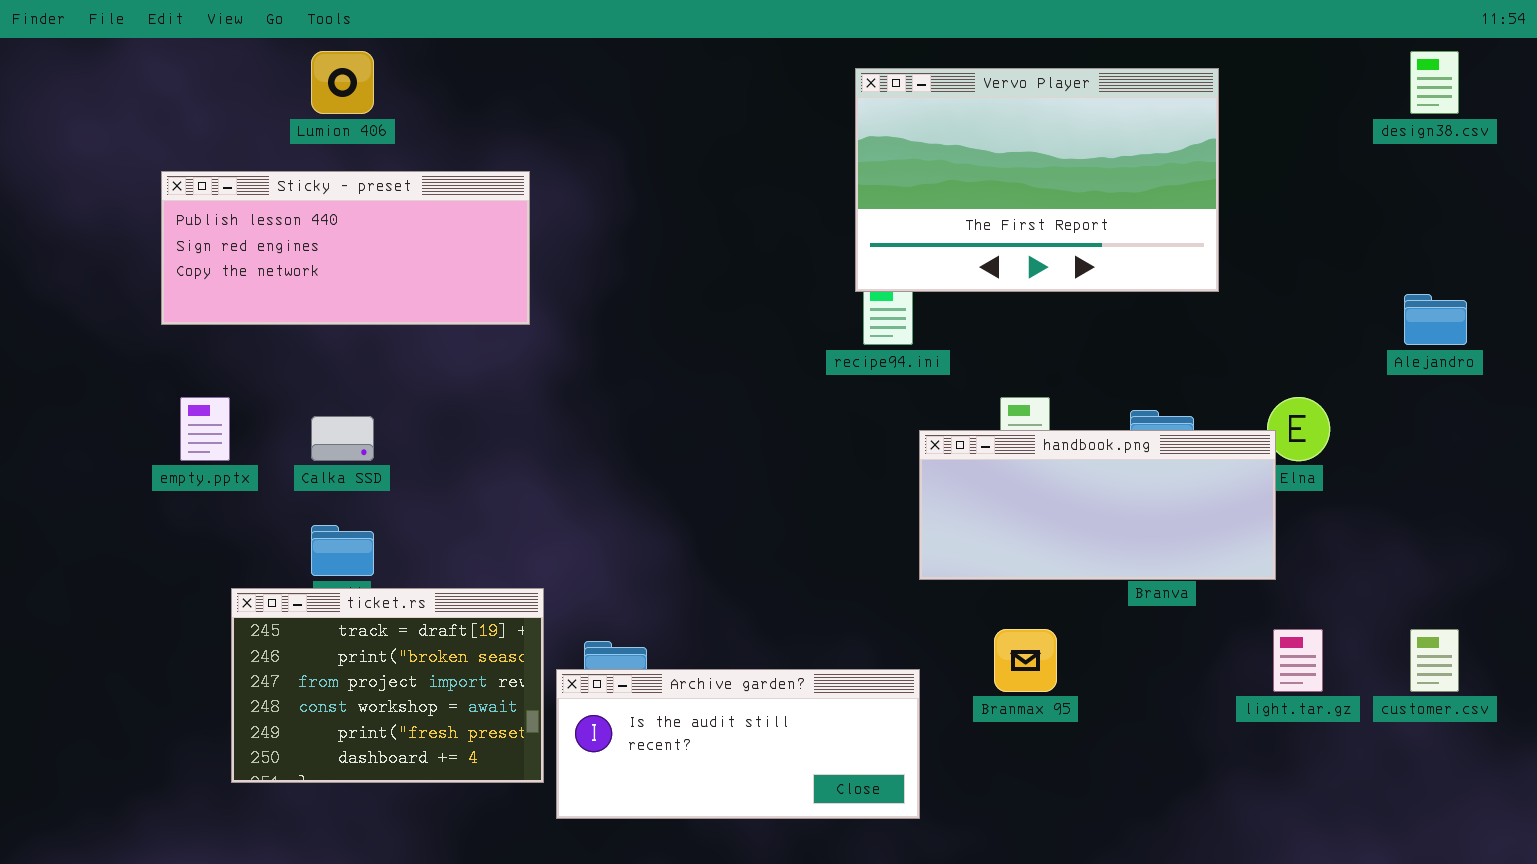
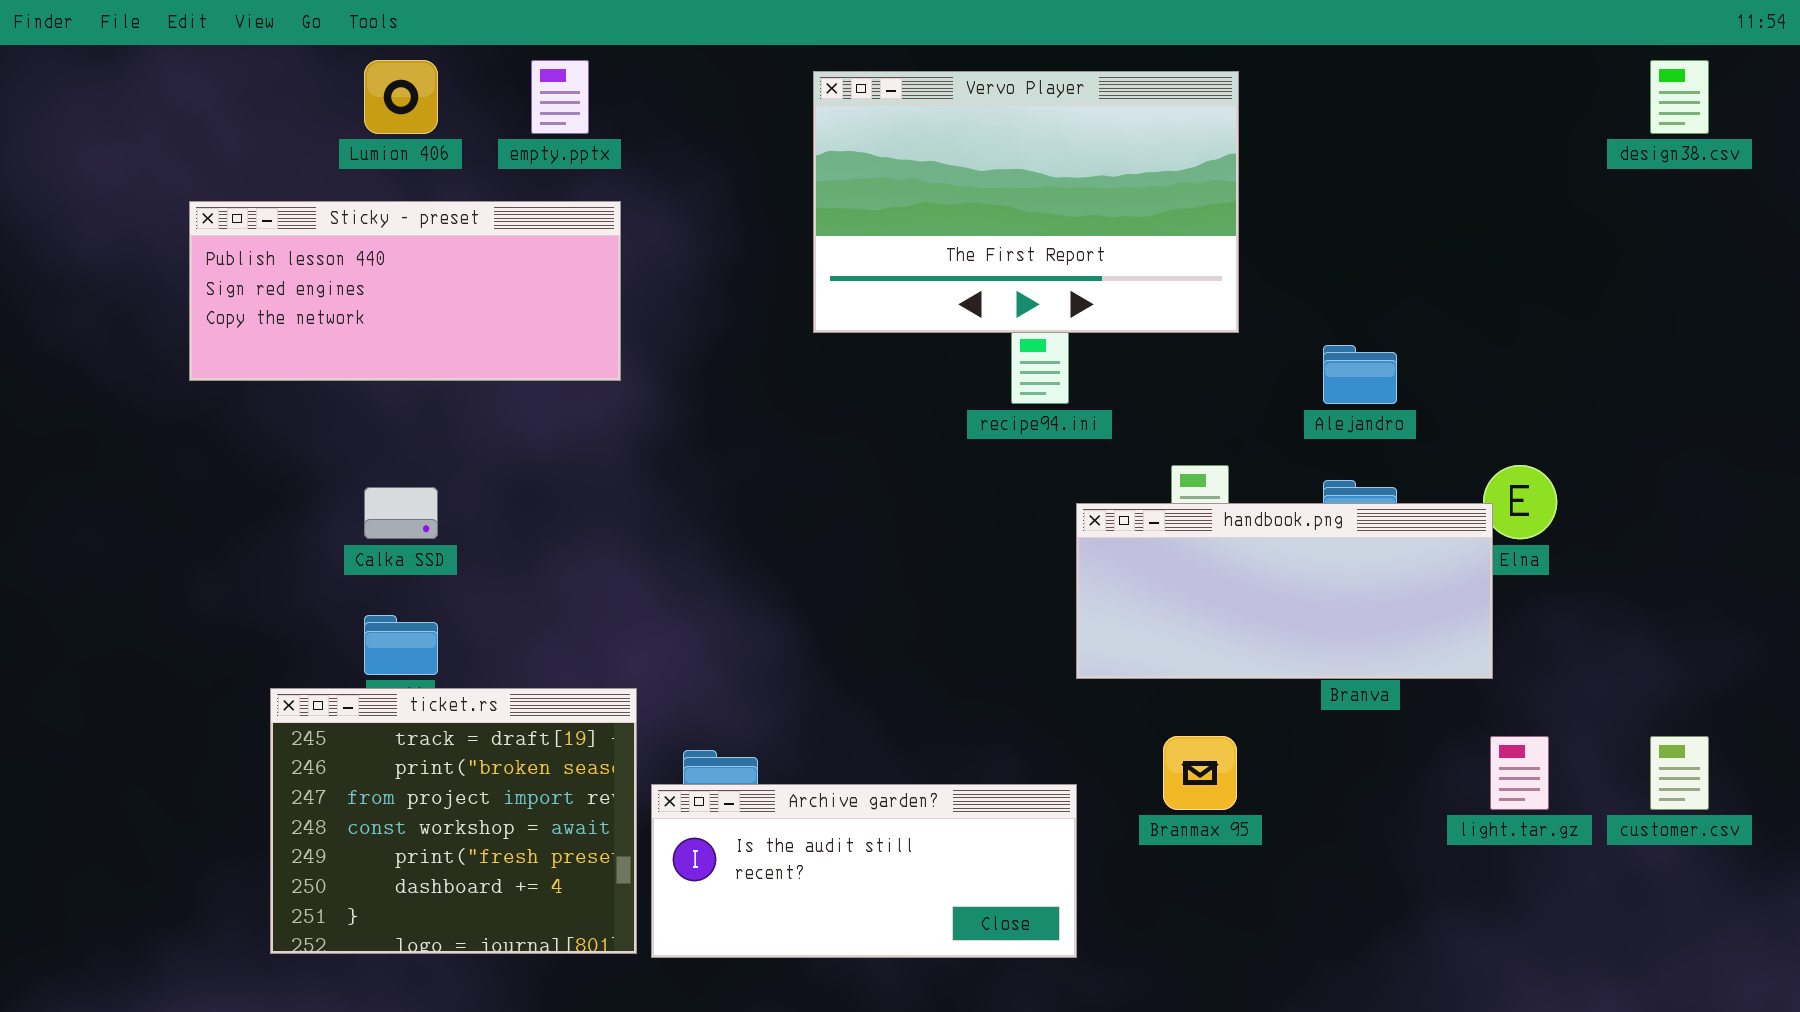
Vervo Player: [855,68,1219,292] -> [813,71,1239,333], moved
Alejandro: [1404,294,1467,345] -> [1323,345,1397,404], moved
empty.pptx: [180,397,230,461] -> [531,60,589,134], moved
ticket.rs: [231,588,544,783] -> [270,688,637,954], resized

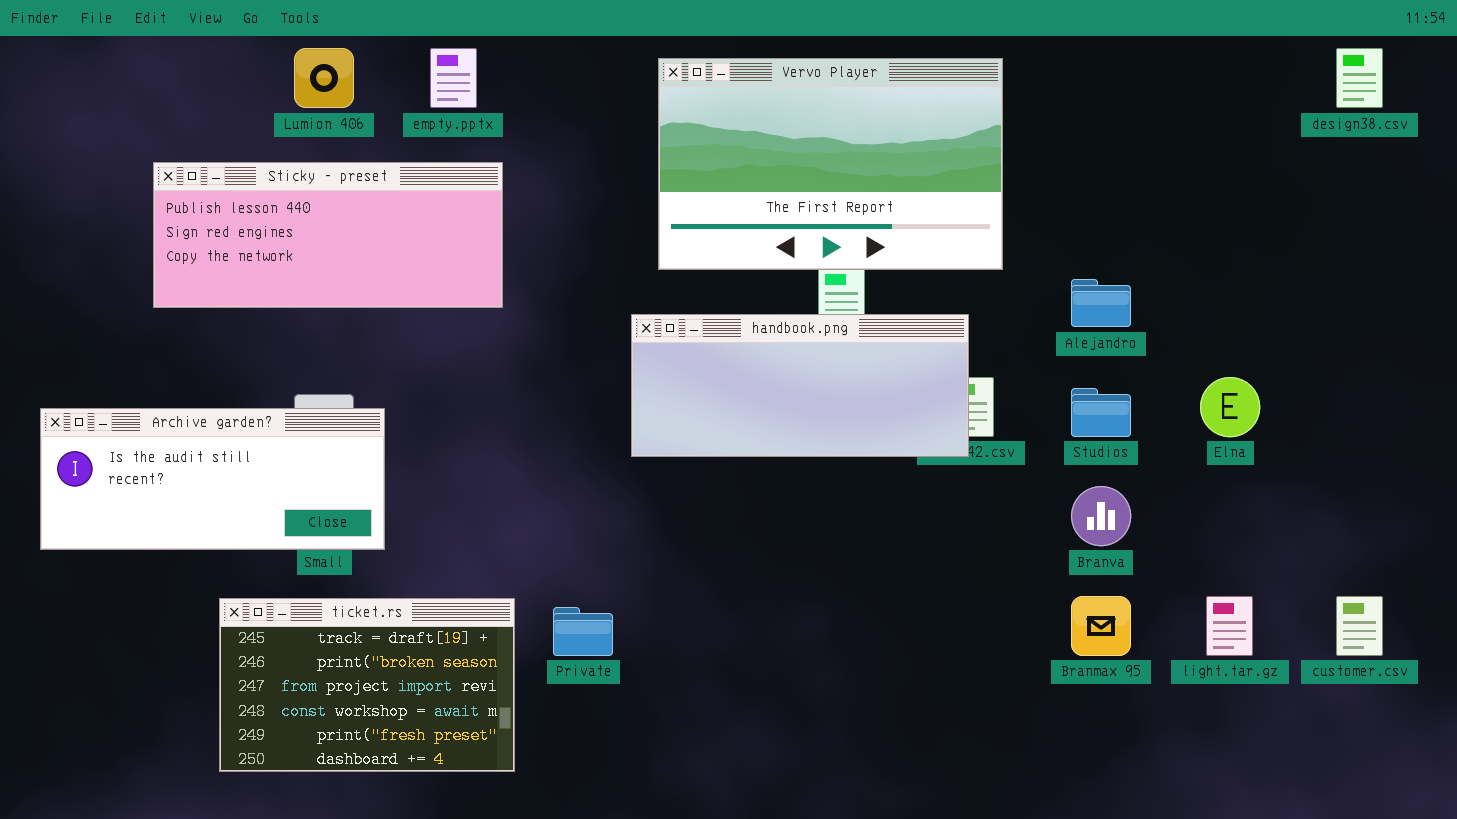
handbook.png: [1076,503,1493,679] -> [631,314,969,457], moved
ticket.rs: [270,688,637,954] -> [219,598,515,772], resized
Branmax 95: [1163,736,1237,810] -> [1071,596,1131,656], moved
Archive garden?: [651,784,1077,958] -> [40,408,385,550], moved

